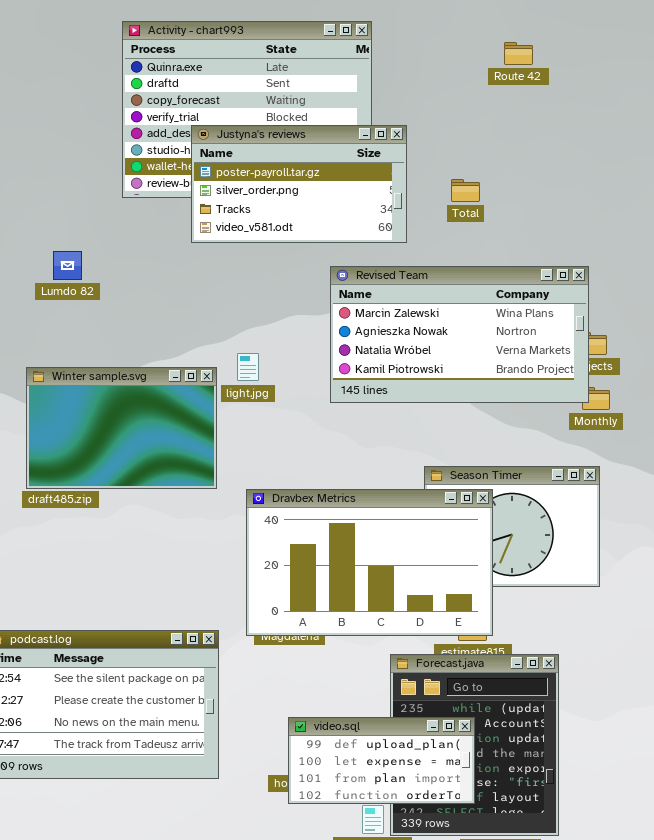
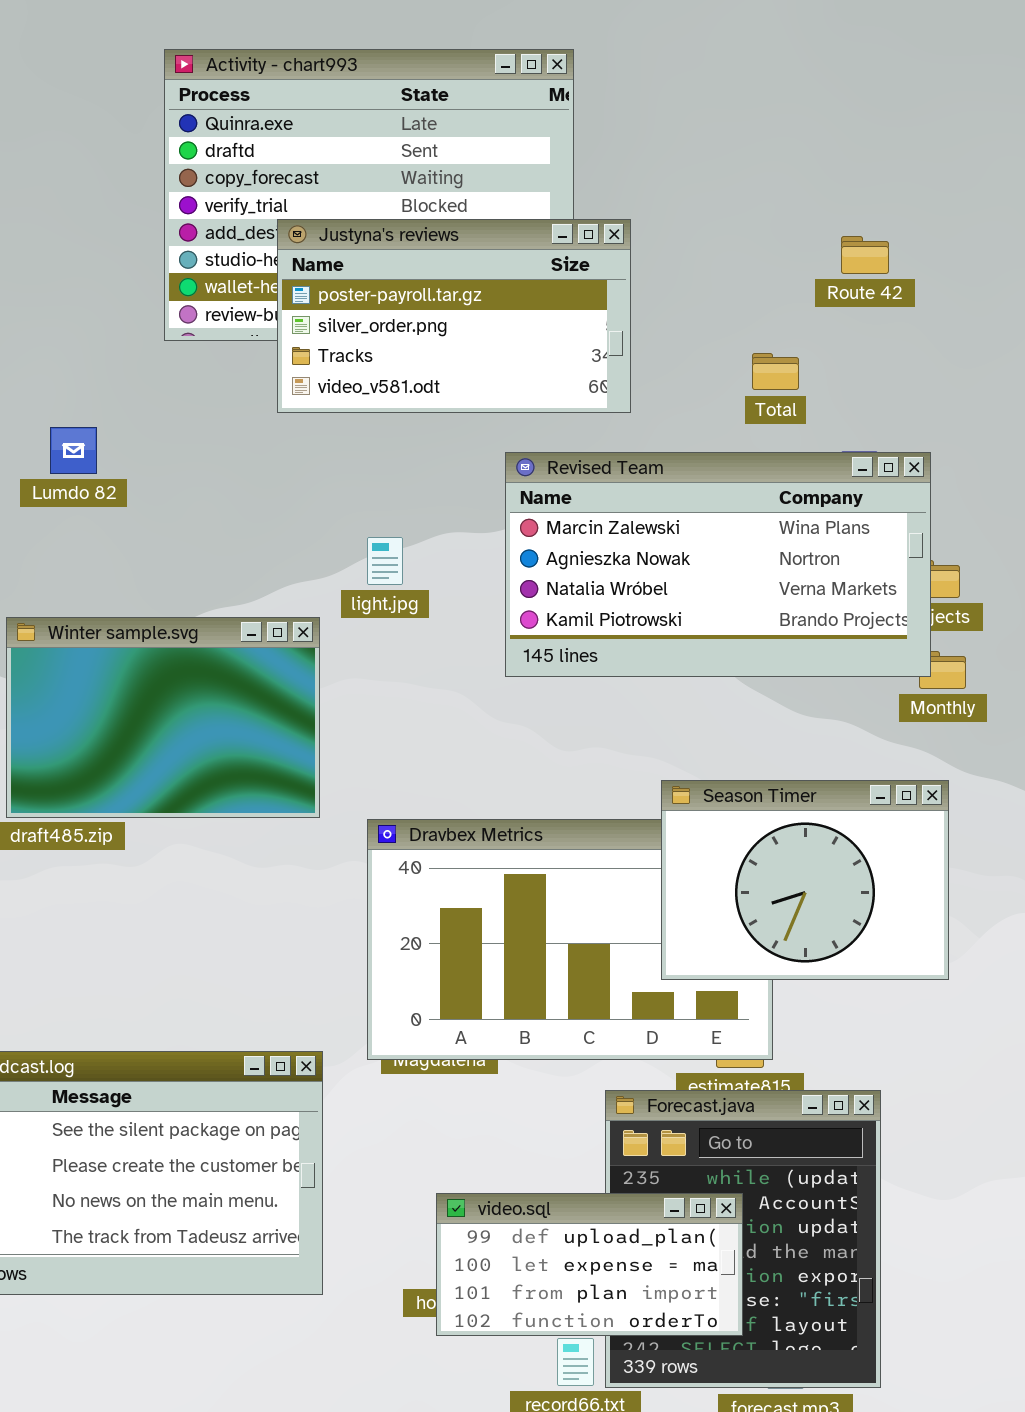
Route 42: [504,42,533,65] -> [841,236,889,274], moved
Total: [451,179,480,202] -> [752,353,799,390], moved
light.jpg: [237,353,259,381] -> [367,537,403,585], moved
Season Timer: [424,466,600,587] -> [661,780,949,980], raised

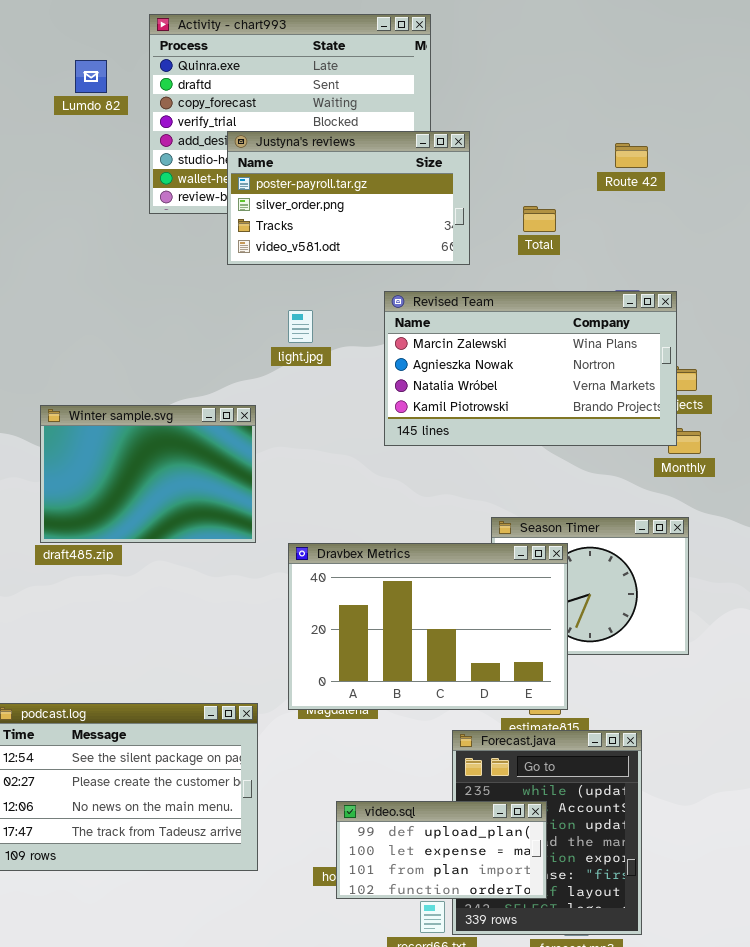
Total: [752,353,799,390] -> [523,206,556,232], moved
Lumdo 82: [50,427,97,474] -> [75,60,107,93], moved
light.jpg: [367,537,403,585] -> [288,310,313,343], moved
Dravbex Metrics: [367,819,773,1060] -> [288,543,568,710], raised

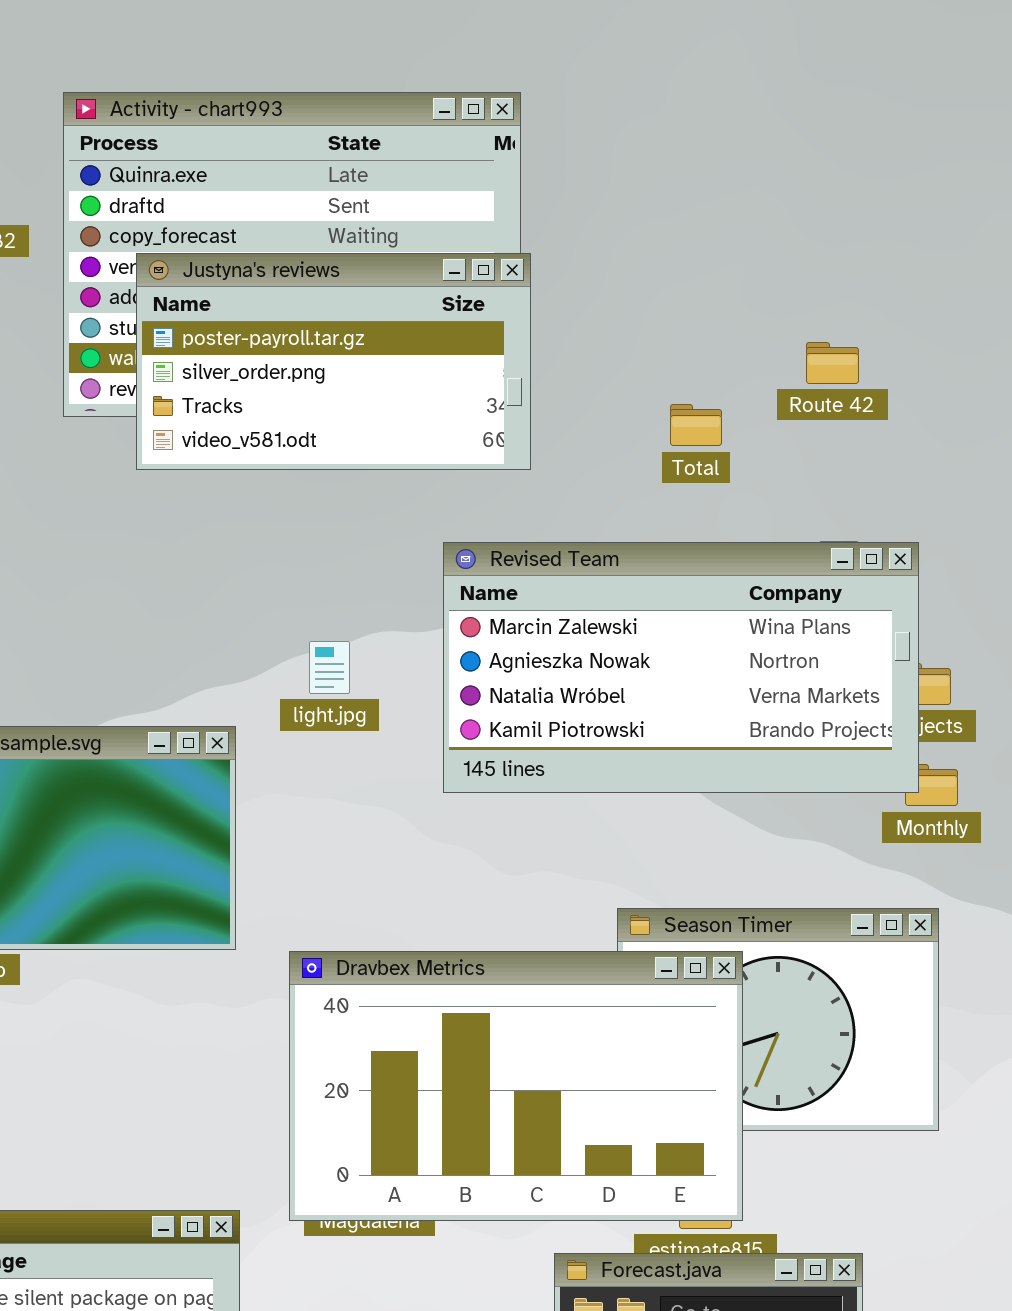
Justyna's reviews: [227,131,470,265] -> [136,253,531,470], moved
Route 42: [615,143,648,168] -> [806,342,859,384], moved
light.jpg: [288,310,313,343] -> [309,641,350,694], moved

